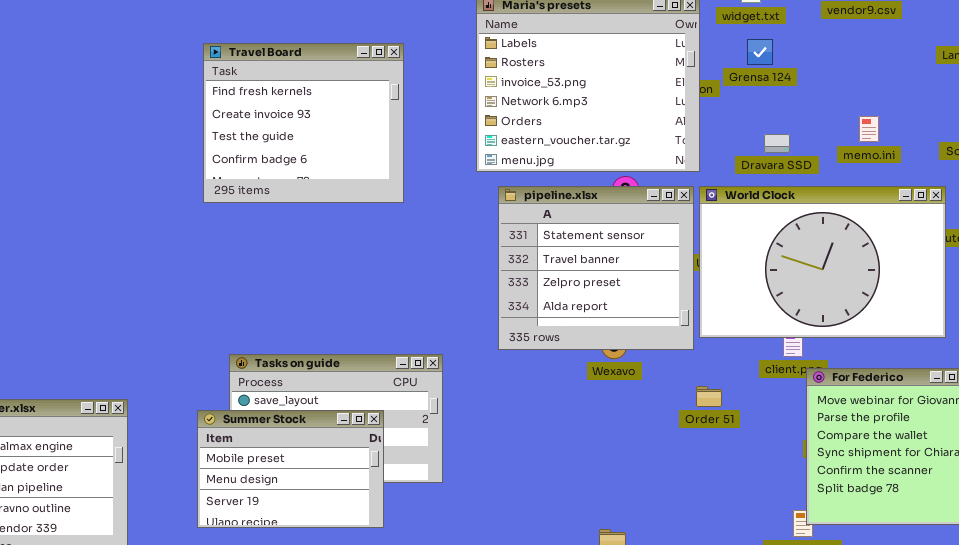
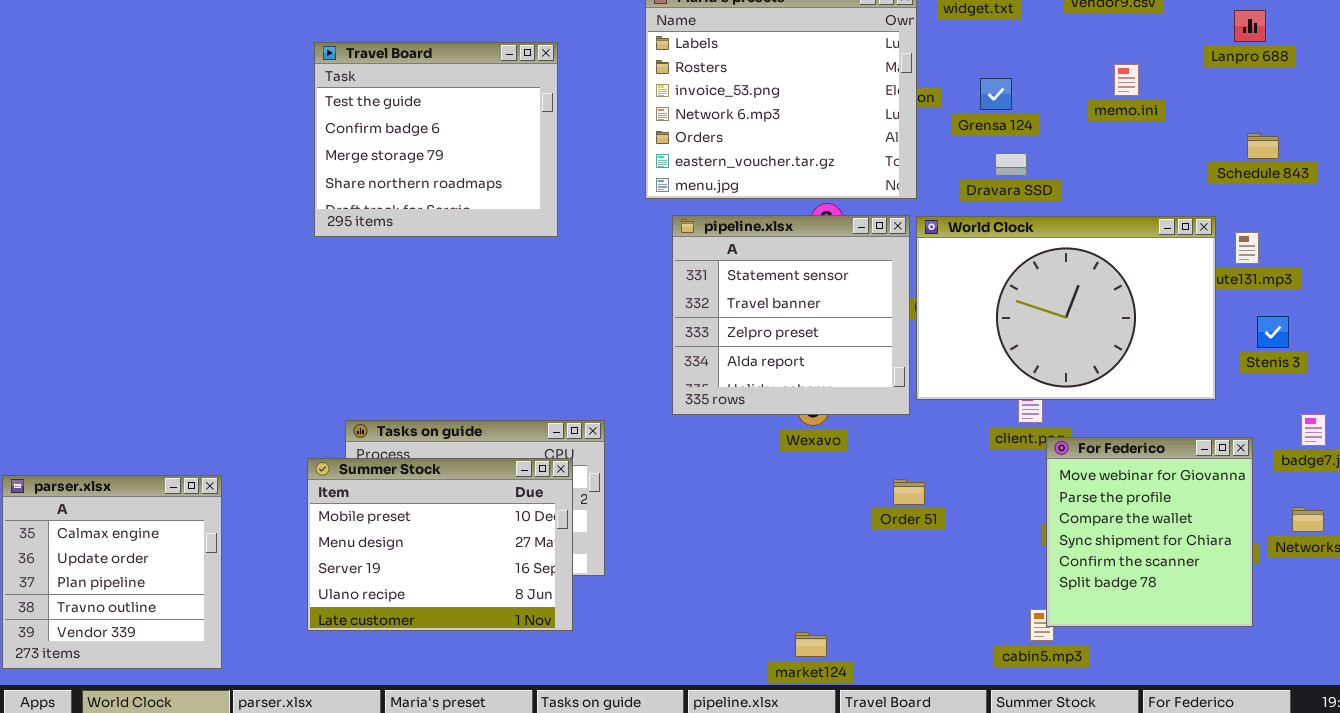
Grensa 124: [747,39,773,65] -> [980,78,1012,110], moved
Travel Board: [203,43,404,203] -> [314,42,558,237], scrolled down 2 rows
memo.ini: [859,116,879,142] -> [1114,64,1139,96], moved
Order 51: [696,386,722,407] -> [893,479,925,505], moved
Summer Stock: [197,410,384,528] -> [307,458,573,631], resized

